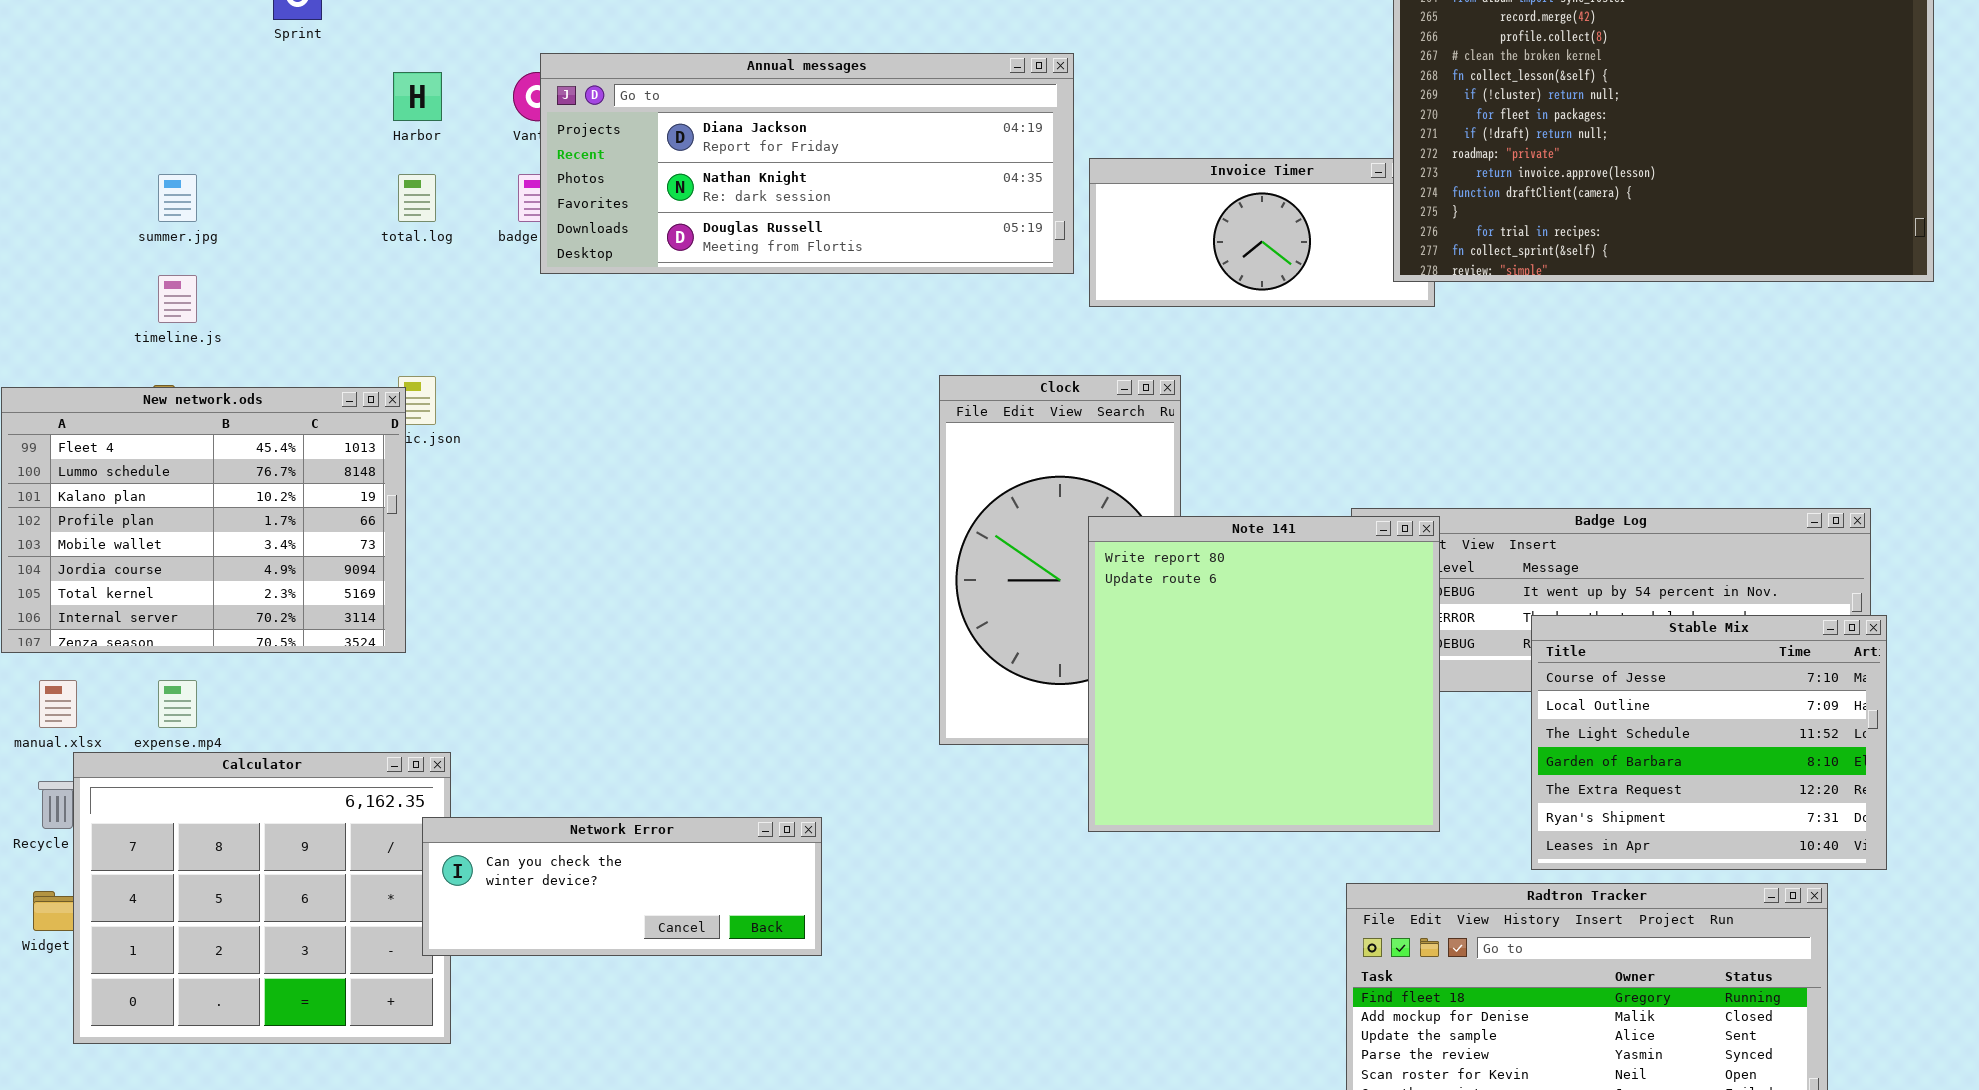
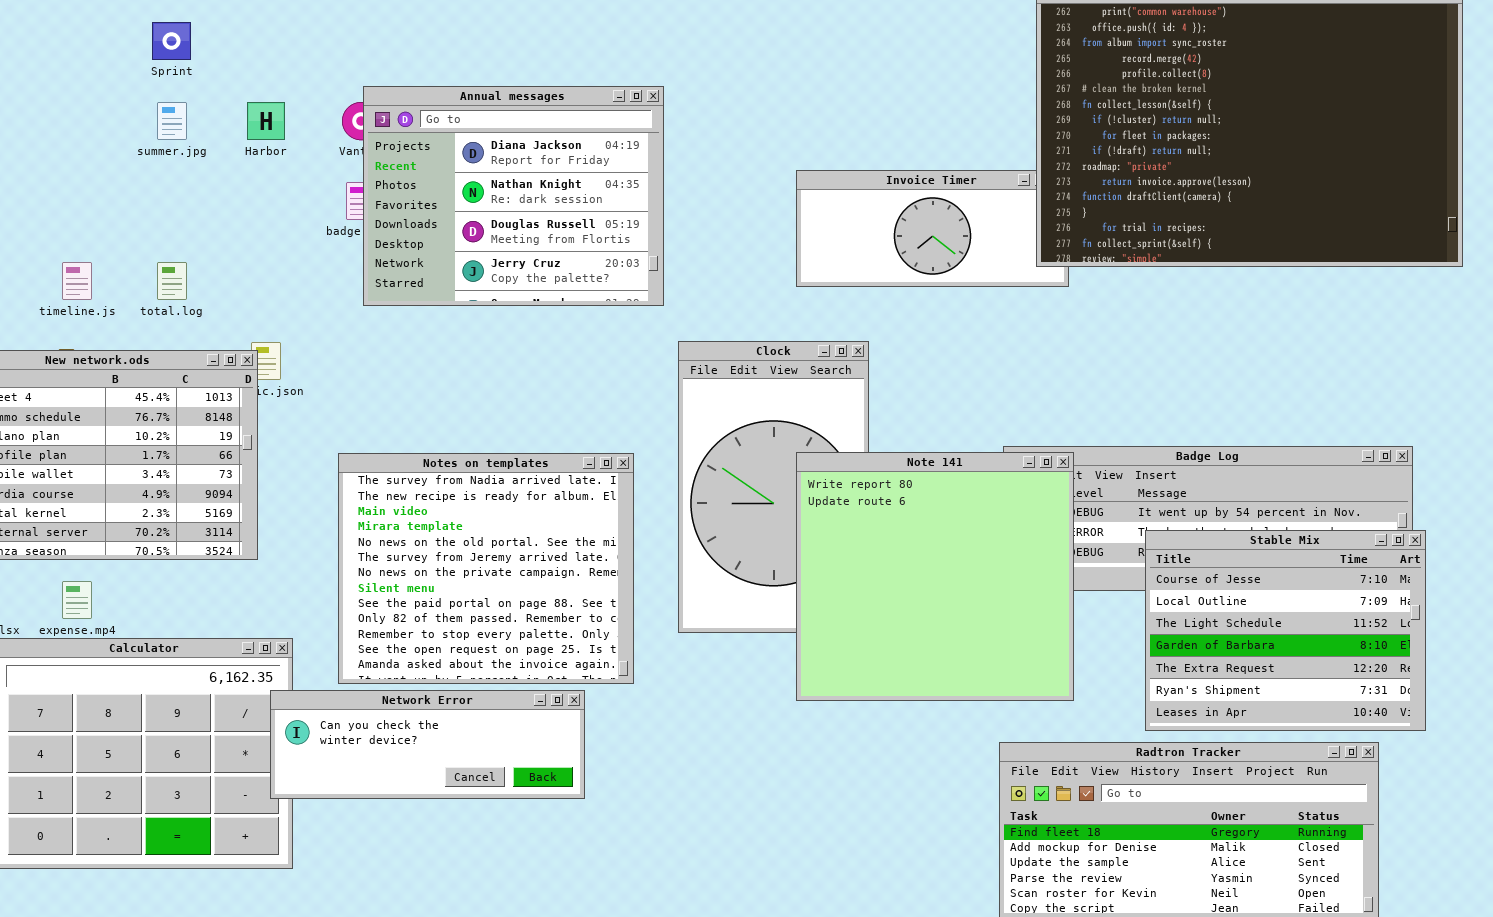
Annual messages: [540,53,1074,274] -> [363,86,664,306], resized
summer.jpg: [158,174,197,222] -> [157,102,187,140], moved
total.log: [398,174,436,222] -> [157,262,187,300], moved
Notes on templates: none -> [338,453,634,684], opened

